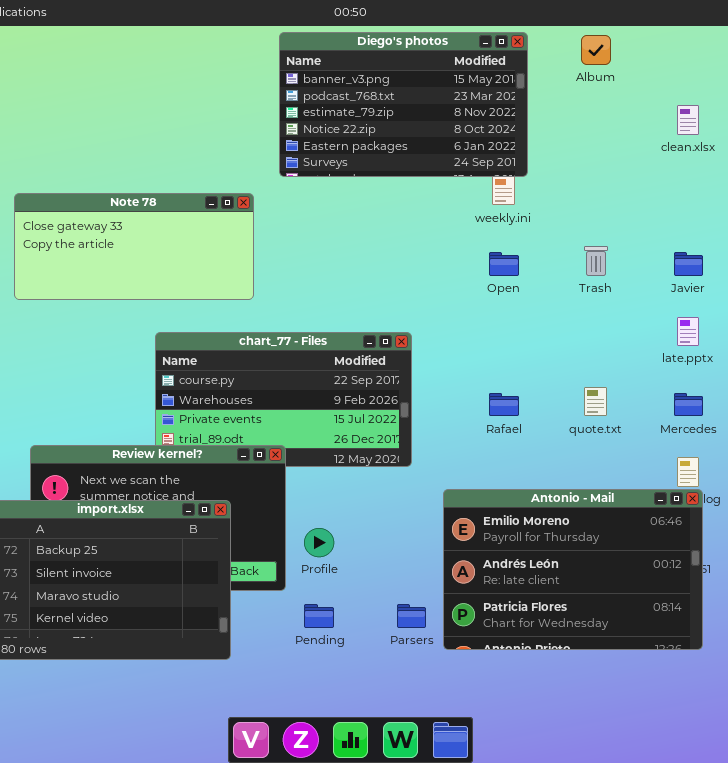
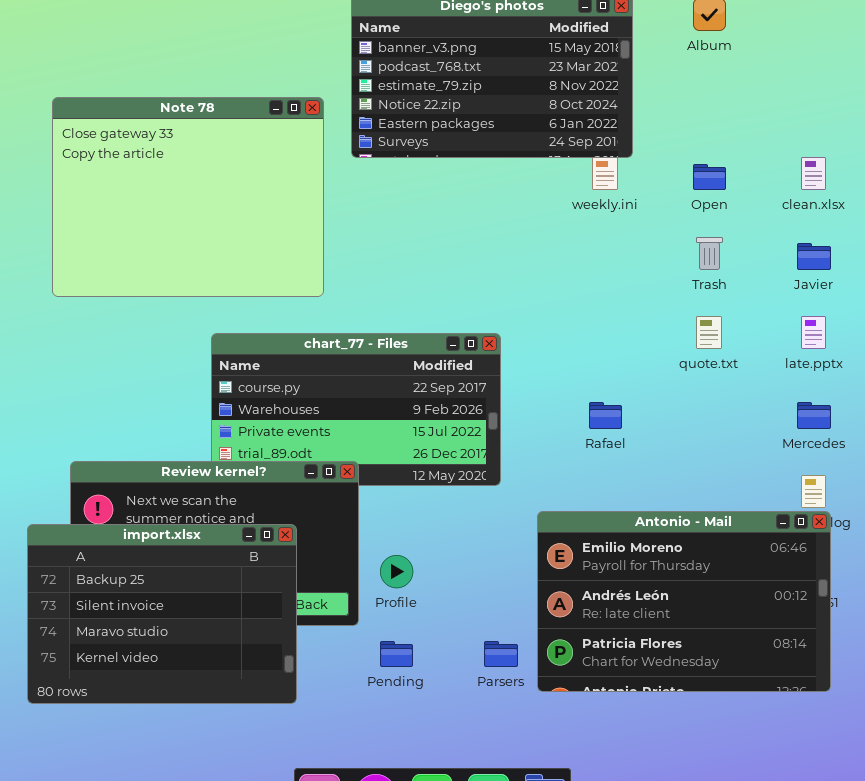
clean.xlsx: [677,105,699,135] -> [801,157,826,190], moved
Note 78: [14,193,254,300] -> [52,97,324,297], resized
Open: [489,252,519,276] -> [693,164,726,190], moved
quote.txt: [584,387,607,416] -> [696,316,722,349], moved

